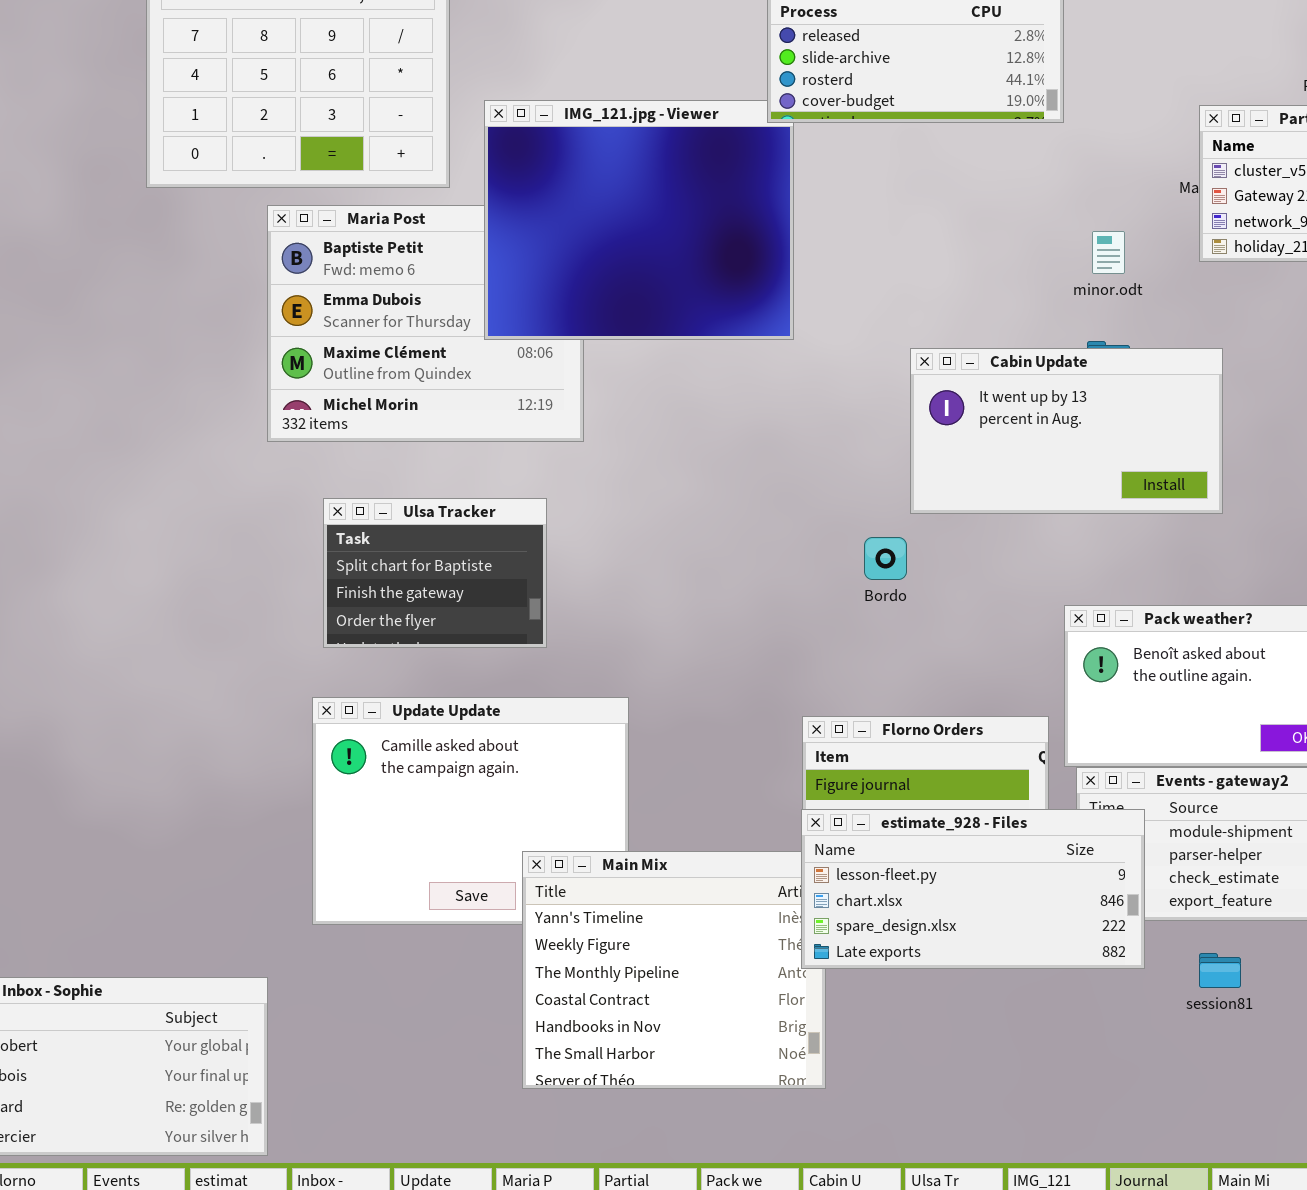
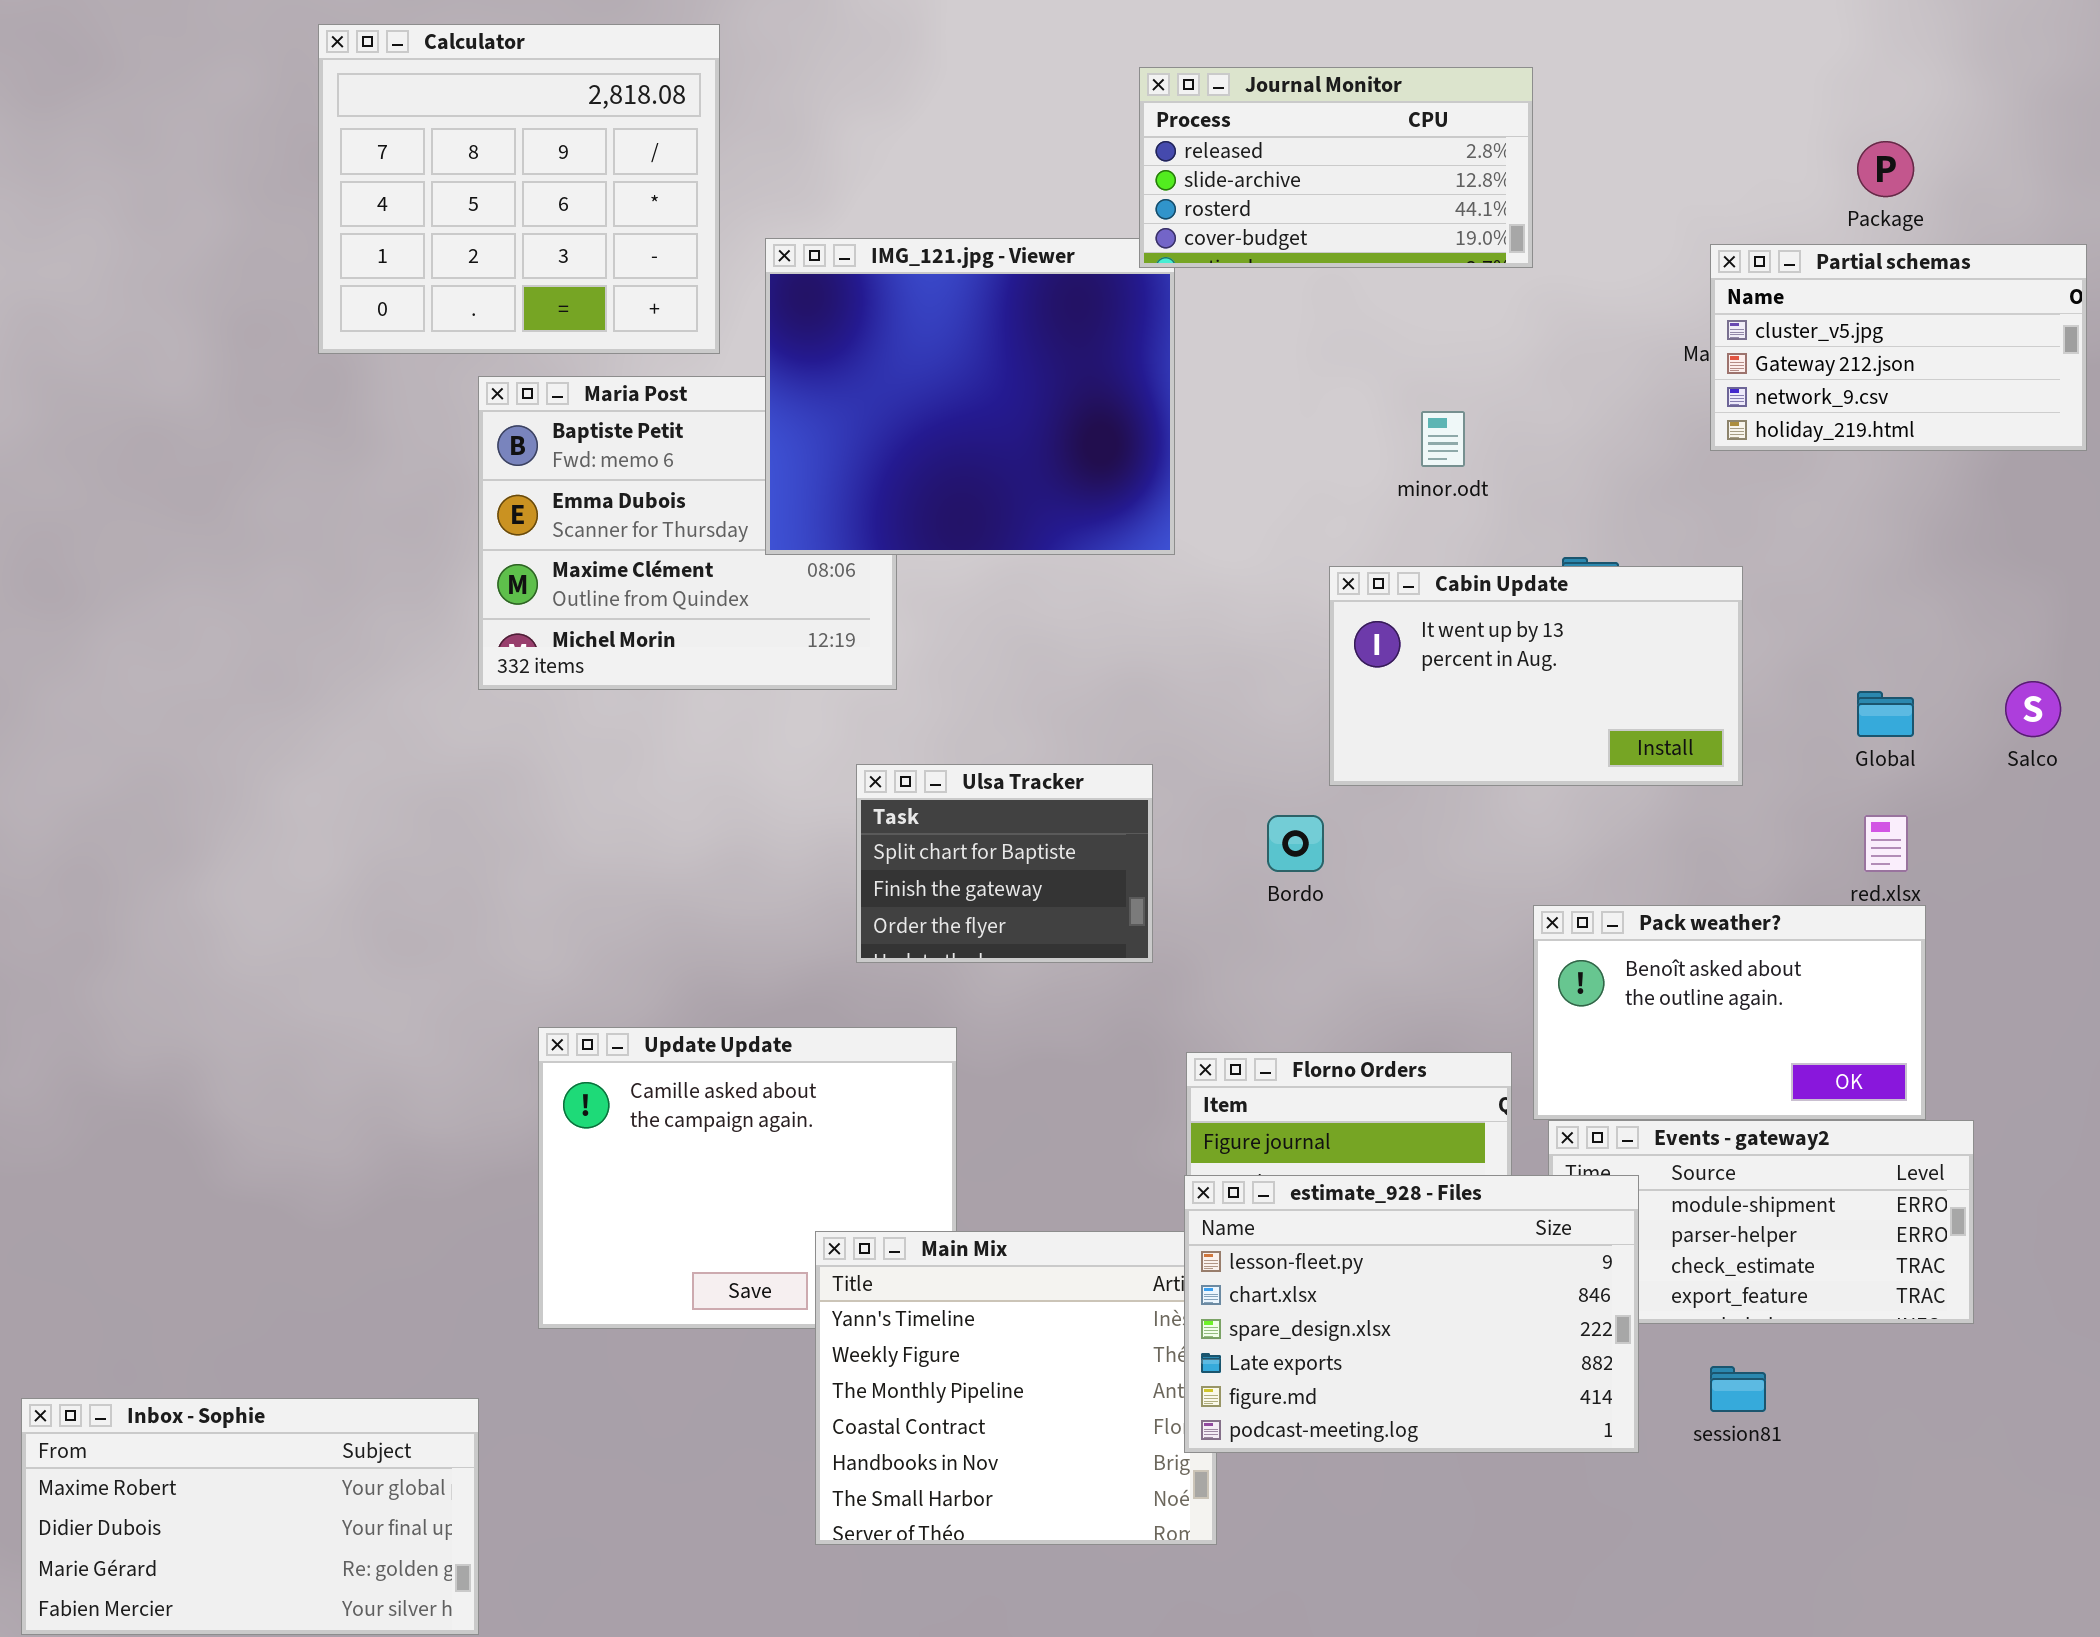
minor.odt: [1092,231,1125,274] -> [1421,411,1465,467], moved
Ulsa Tracker: [323,498,547,648] -> [856,764,1153,963], moved
estimate_928 - Files: [801,809,1145,969] -> [1184,1175,1639,1453], resized

